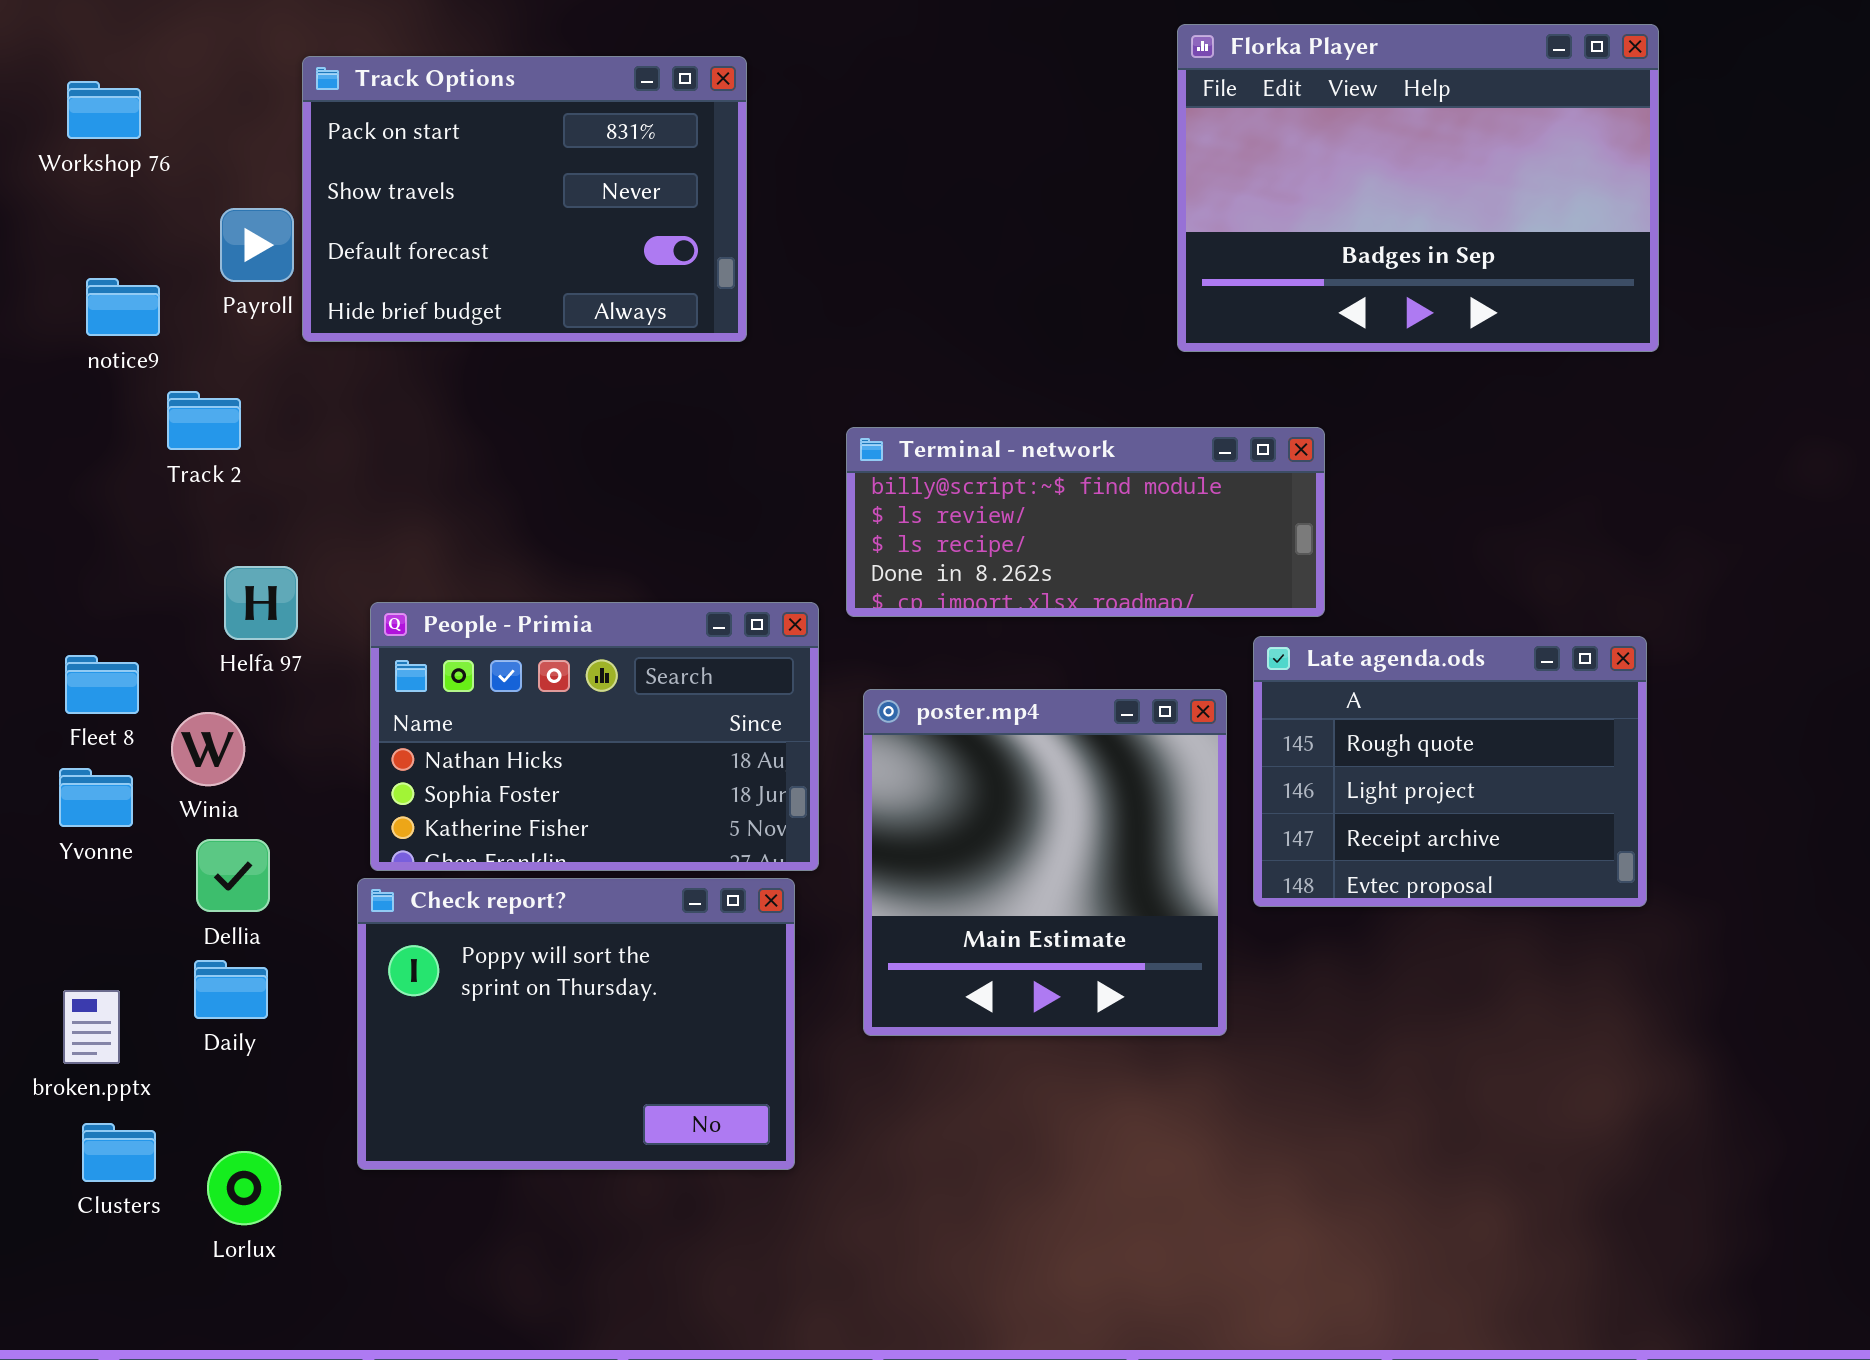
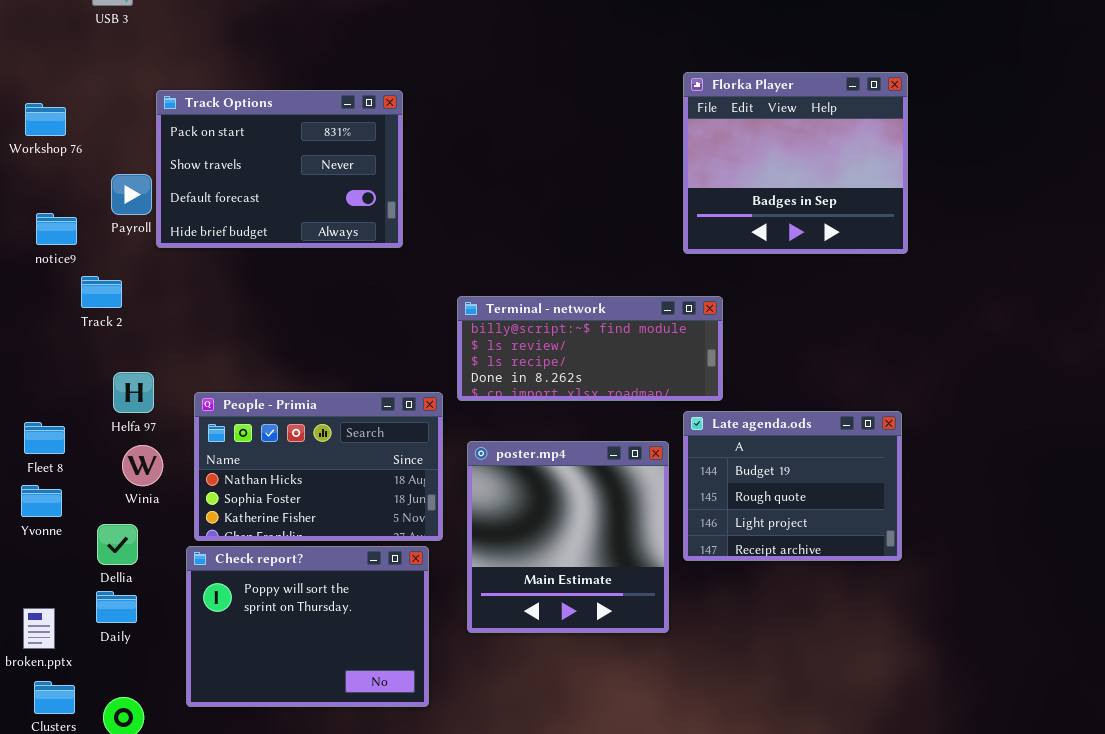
Florka Player: [1177,24,1659,352] -> [683,72,908,254], resized
Late agenda.ods: [1253,636,1647,907] -> [683,411,902,561], scrolled up 1 row
Winia: [171,712,245,786] -> [122,445,163,486], moved

